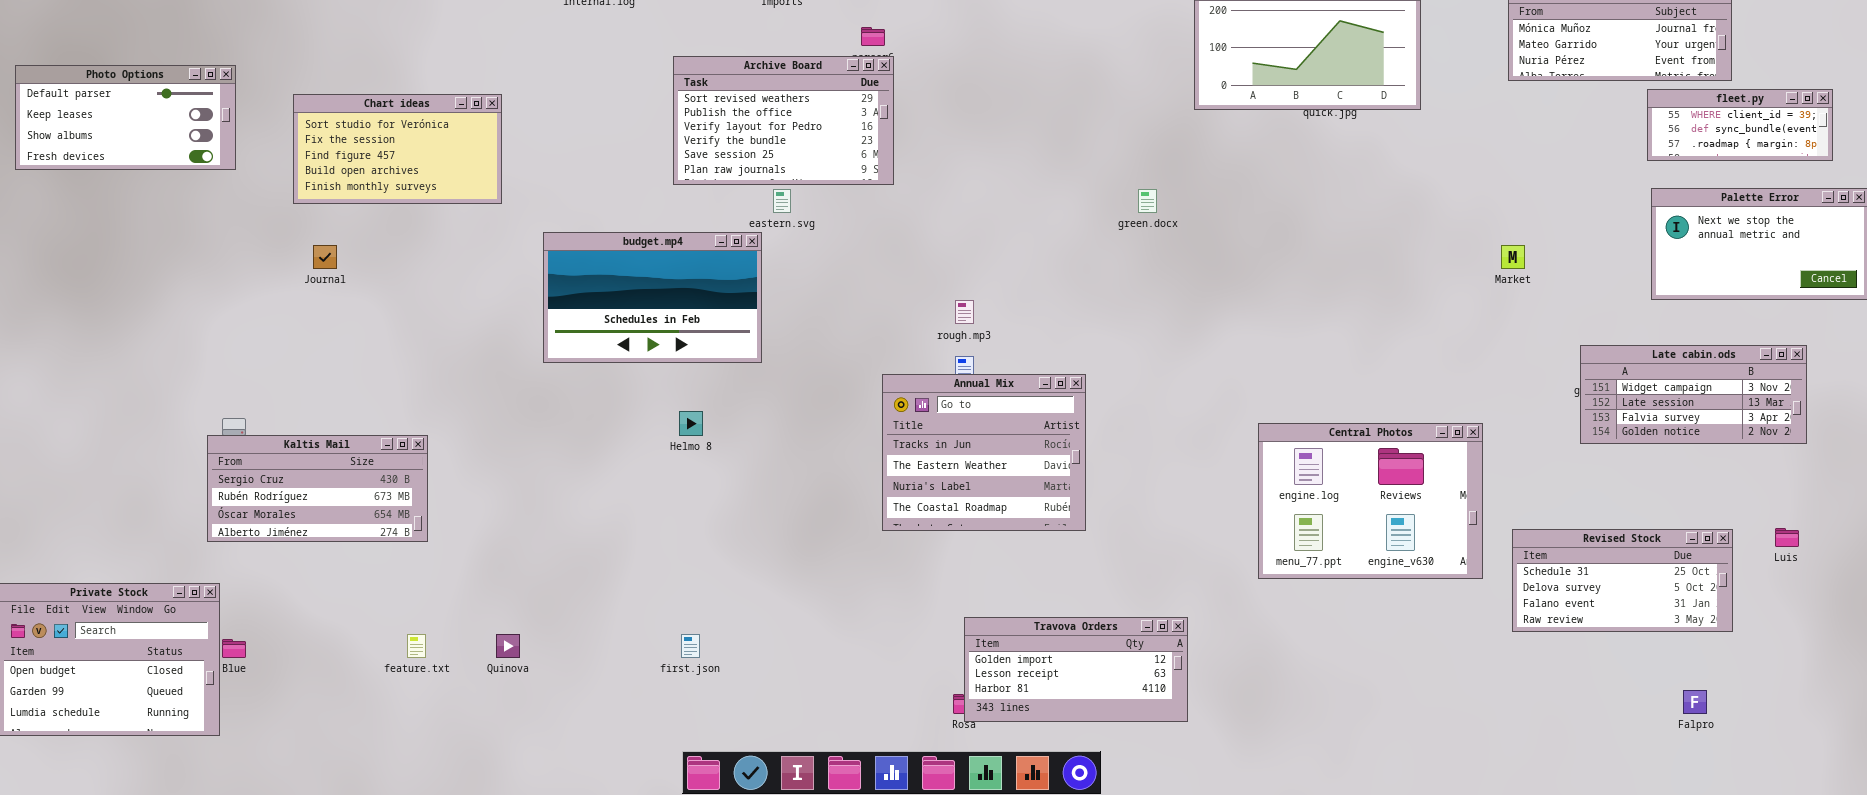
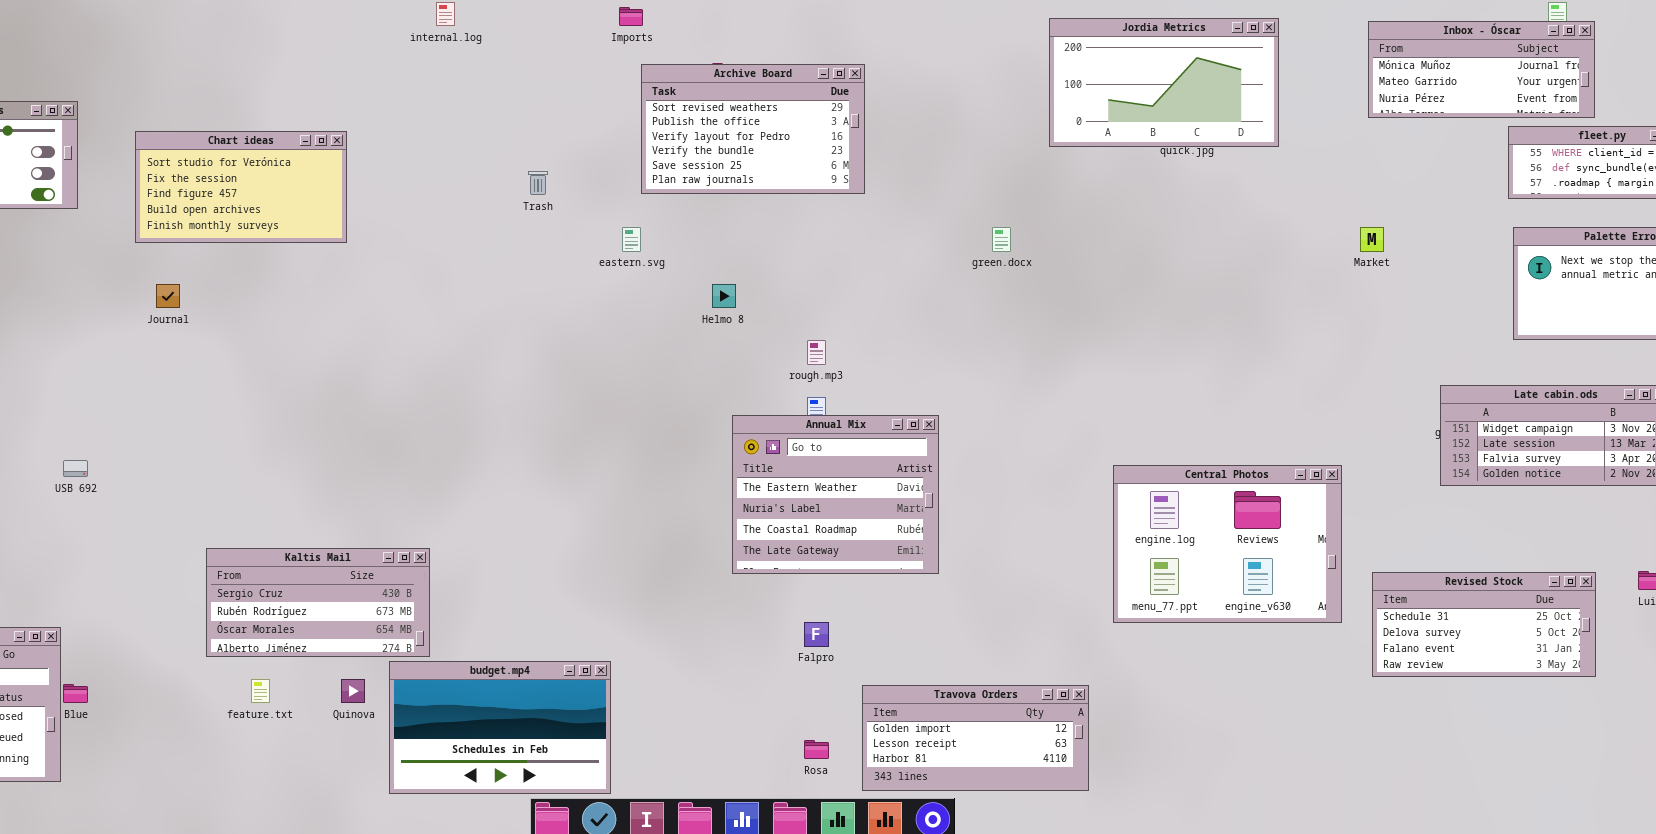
Archive Board: [673,56,894,185] -> [641,64,865,194], moved
budget.mp4: [543,232,762,363] -> [389,661,611,794], moved
Market: [1501,245,1525,269] -> [1360,227,1384,252], moved
Annual Mix: [882,374,1086,531] -> [732,415,939,574], scrolled down 1 row
Helmo 8: [679,411,703,436] -> [712,284,736,308], moved
Kaltis Mail: [207,435,428,542] -> [206,548,430,657], moved
Travova Orders: [964,617,1188,722] -> [862,685,1089,791], moved
Falpro: [1683,690,1707,714] -> [804,622,829,647], moved

